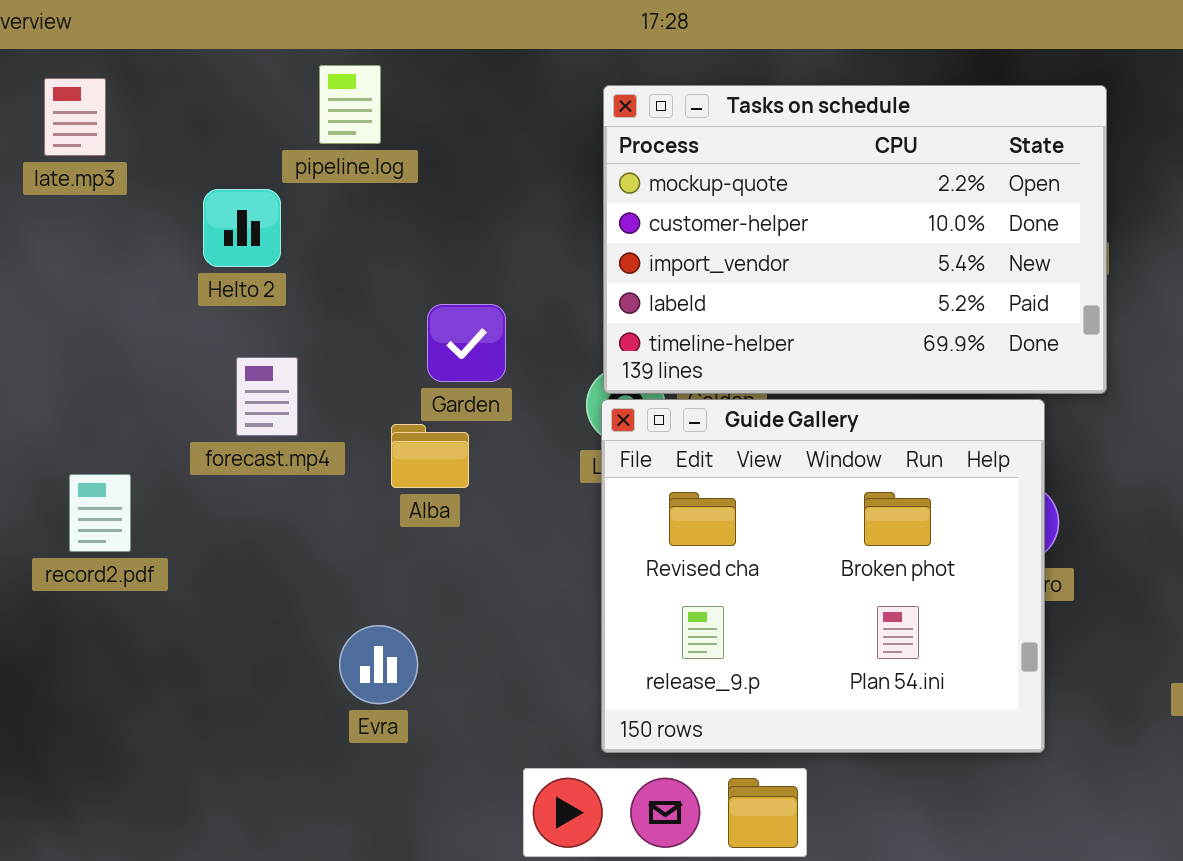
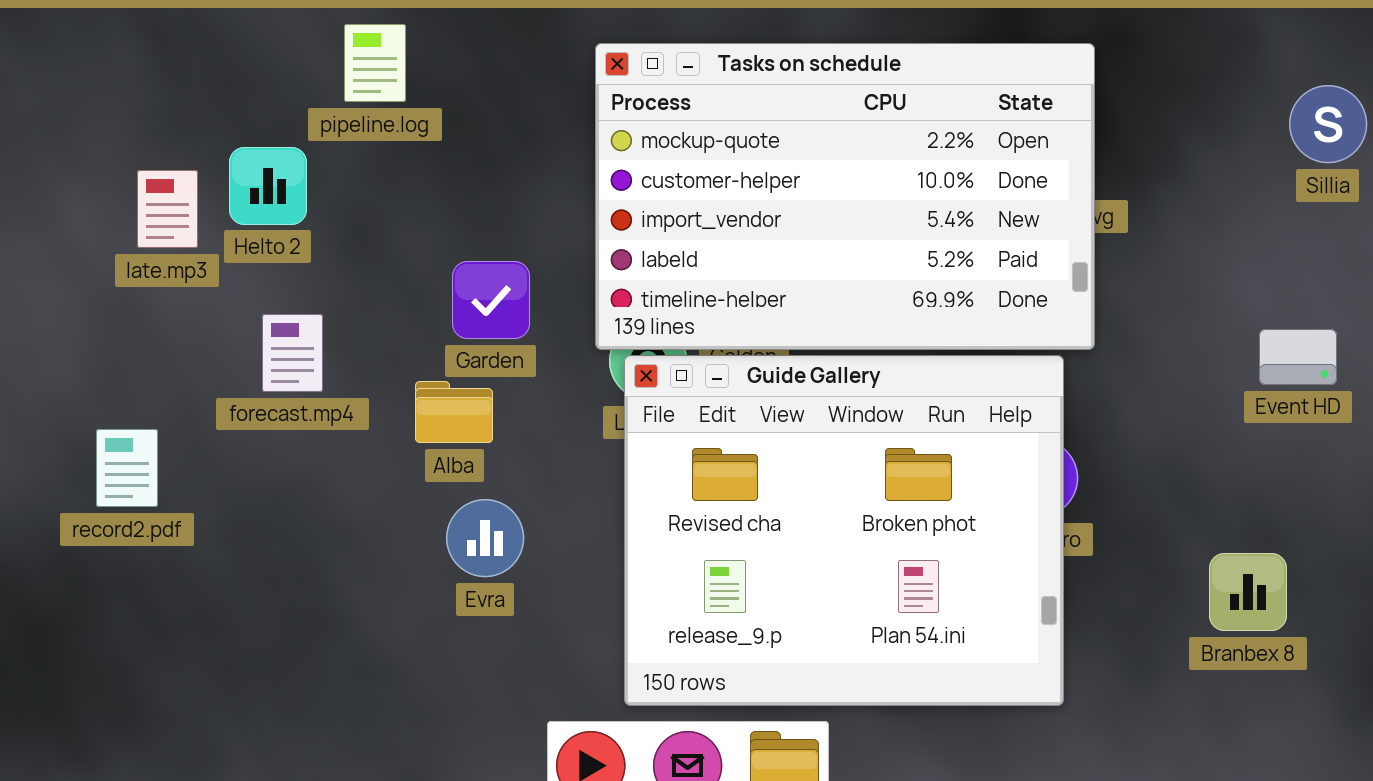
late.mp3: [44,78,106,156] -> [137,170,198,248], moved
Tasks on schedule: [603,85,1107,394] -> [595,43,1095,350], moved
Evra: [339,625,418,704] -> [446,499,524,577], moved

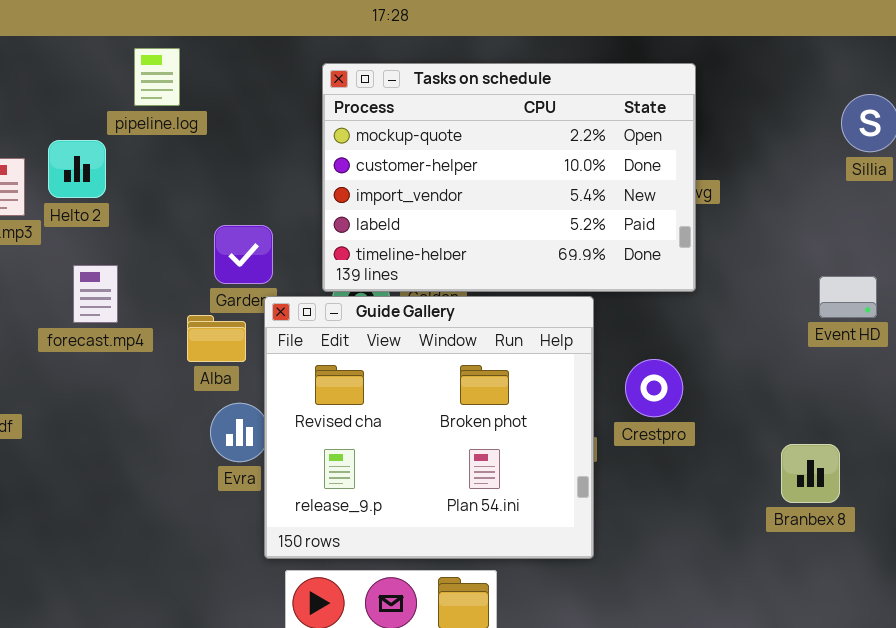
Guide Gallery: [624,355,1064,706] -> [264,296,594,559], moved

